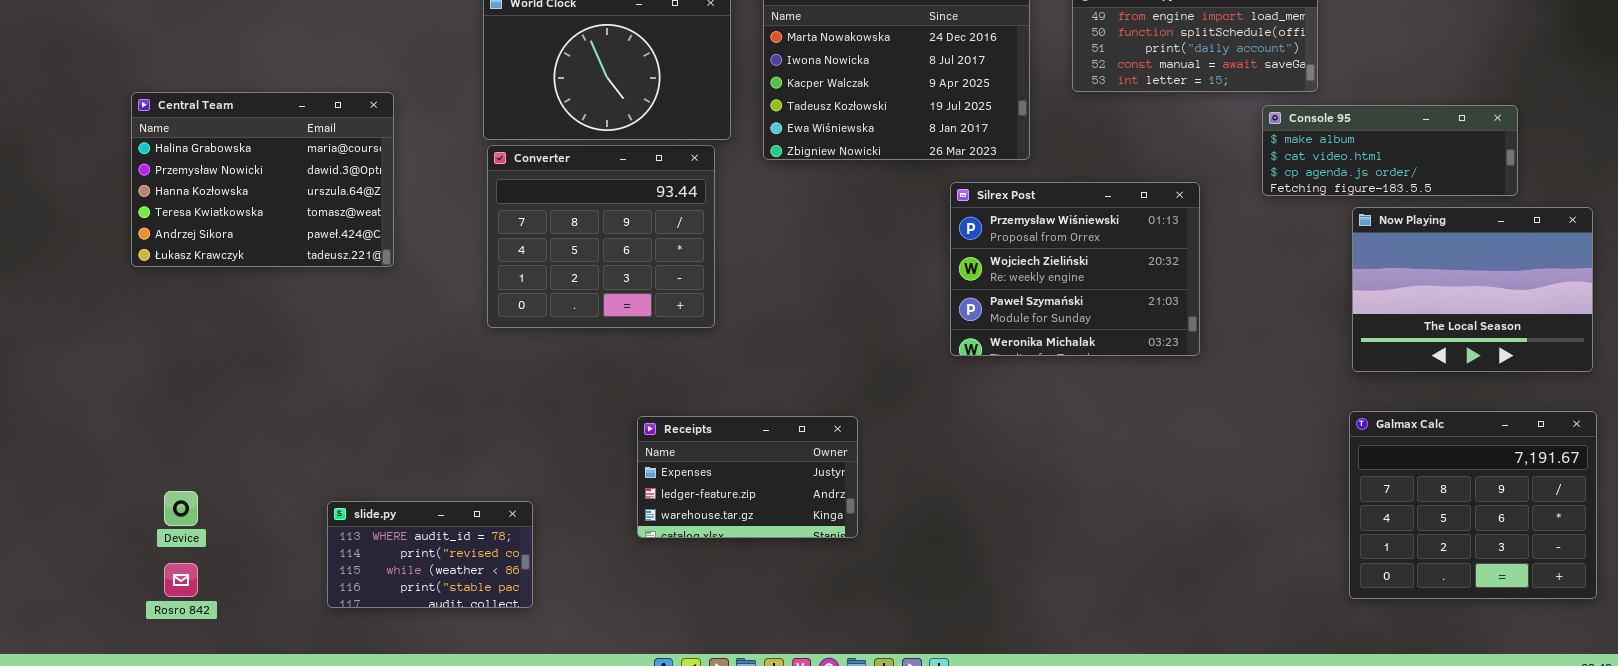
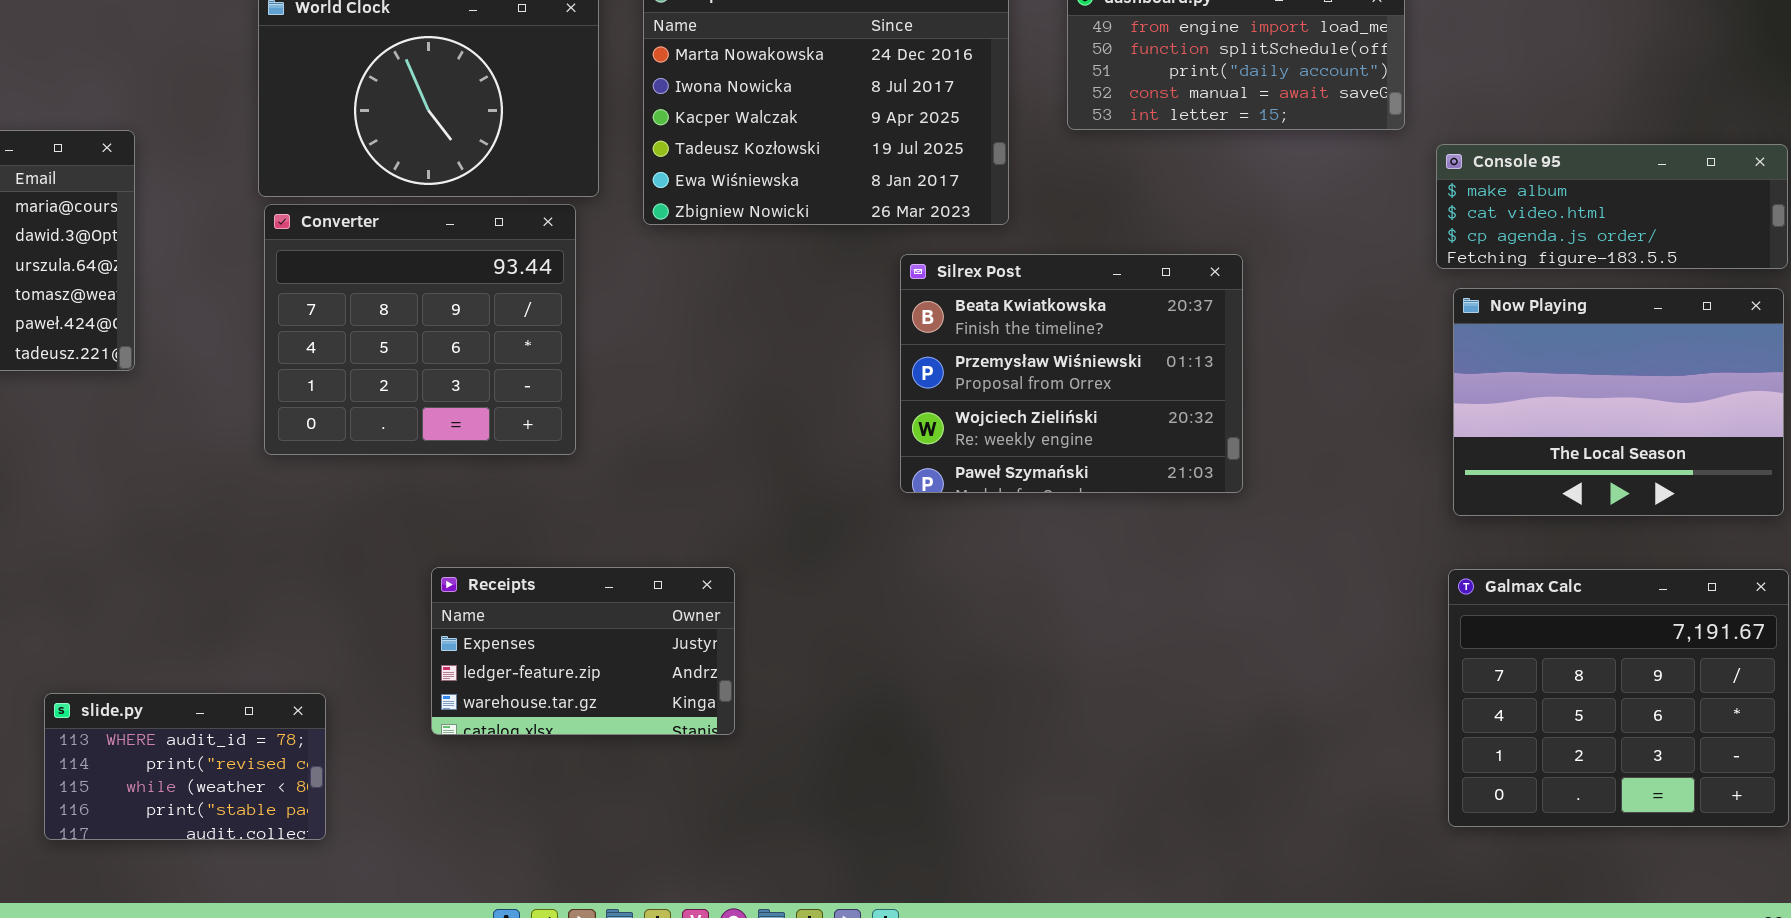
Console 95: [1262,105,1518,196] -> [1436,144,1788,269], moved
Silrex Post: [950,182,1200,356] -> [900,254,1243,493], scrolled up 1 row
Receipts: [637,416,858,538] -> [431,567,735,735], moved

